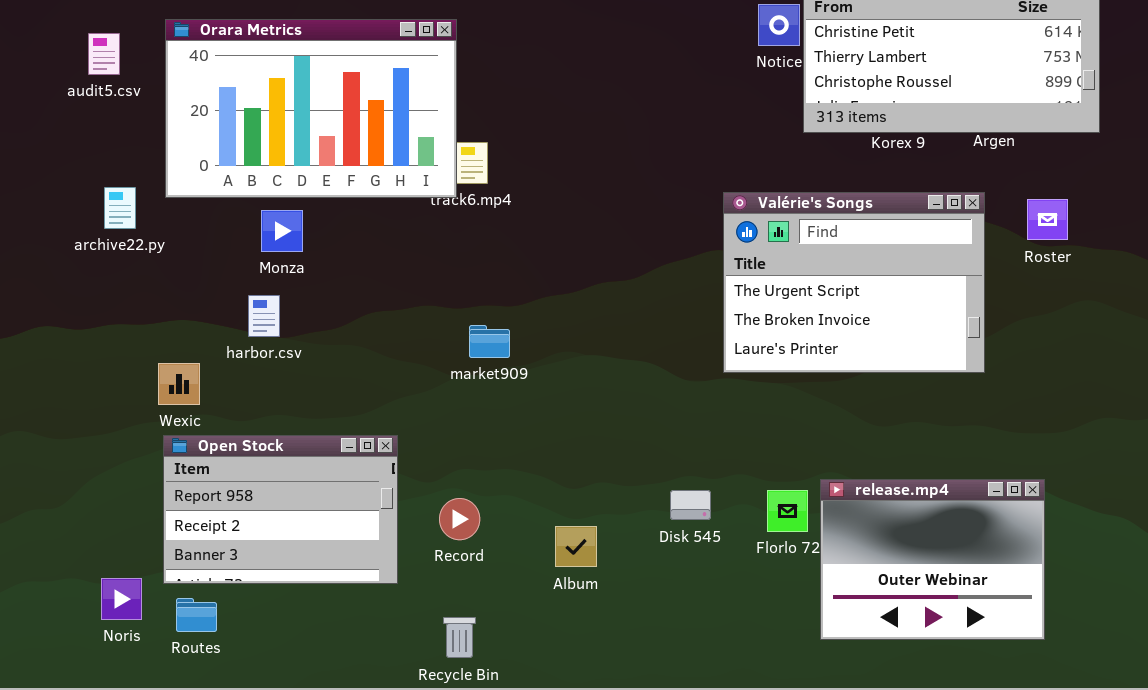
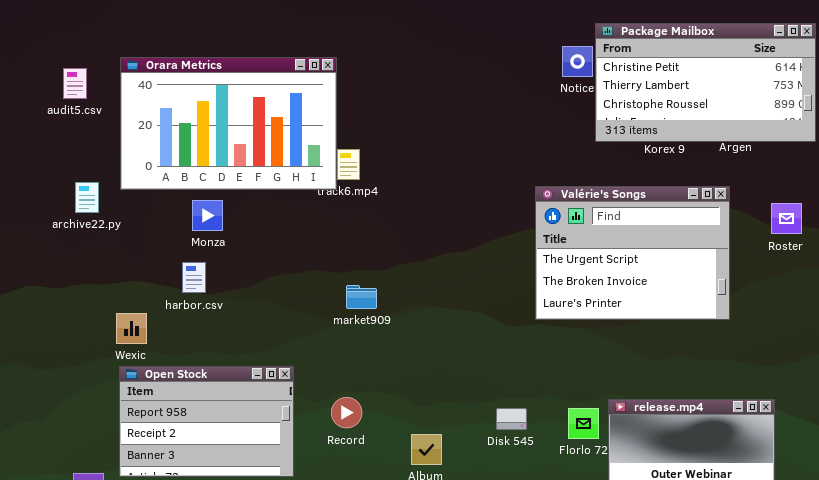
Roster: [1027,199,1068,240] -> [771,203,802,234], moved
Record: [439,498,480,540] -> [331,397,362,428], moved

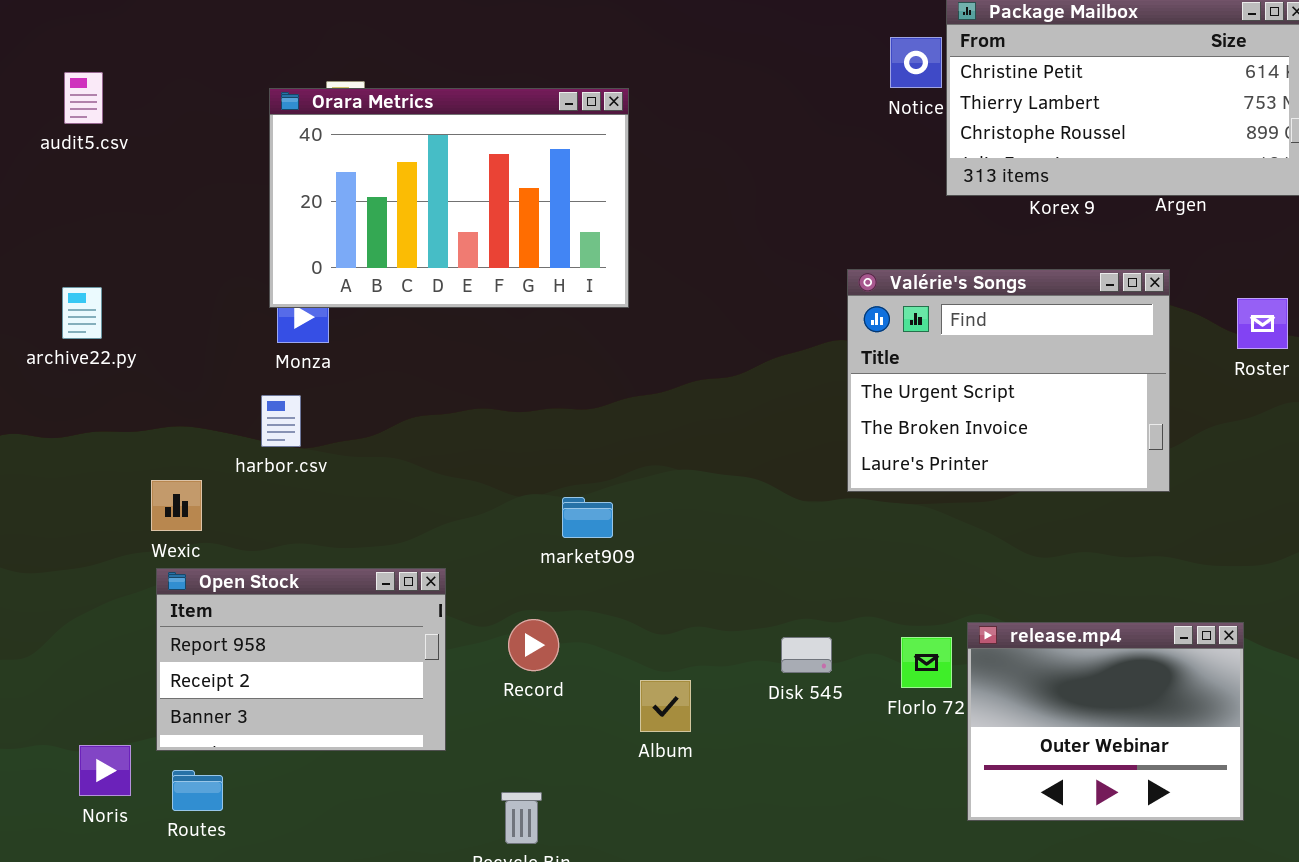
Orara Metrics: [120,57,337,190] -> [269,88,629,308], moved
archive22.py: [75,182,99,213] -> [62,287,102,339], moved
market909: [346,285,377,309] -> [562,497,613,538], moved

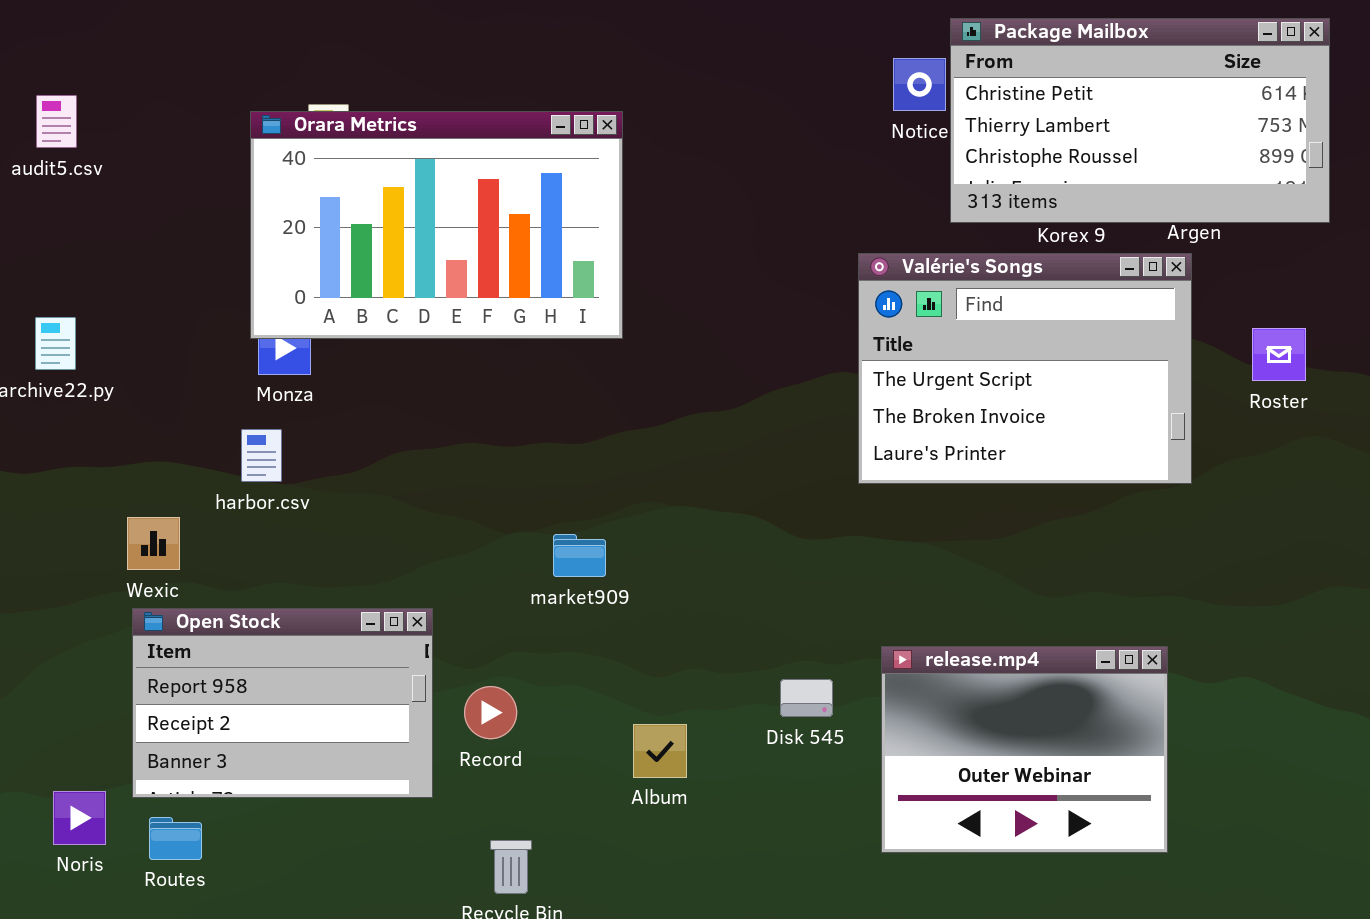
Valérie's Songs: [847,269,1170,492] -> [858,253,1192,484], moved
Record: [508,619,559,671] -> [464,686,517,739], moved
release.mp4: [967,622,1244,821] -> [881,646,1168,853], moved

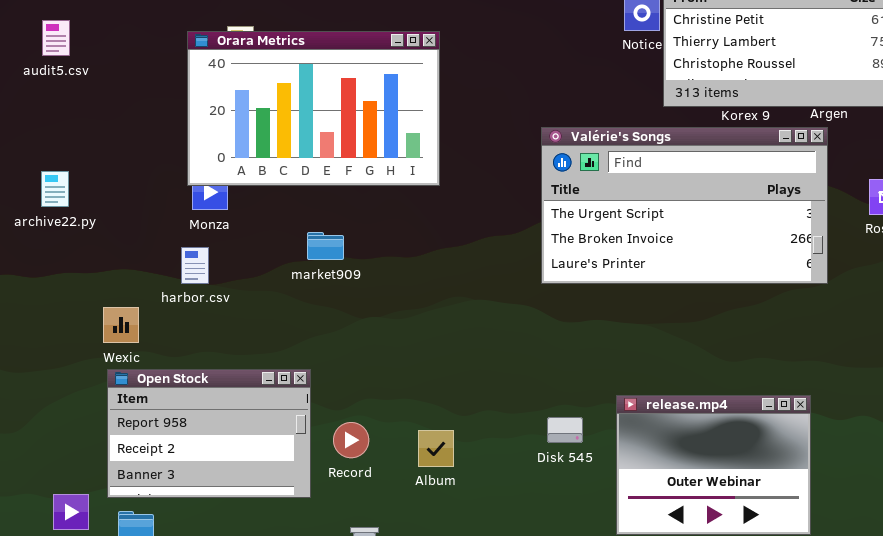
Valérie's Songs: [858,253,1192,484] -> [541,127,828,284], resized
market909: [553,534,606,577] -> [307,232,344,260], moved
Album: [633,724,687,778] -> [418,430,454,467], moved

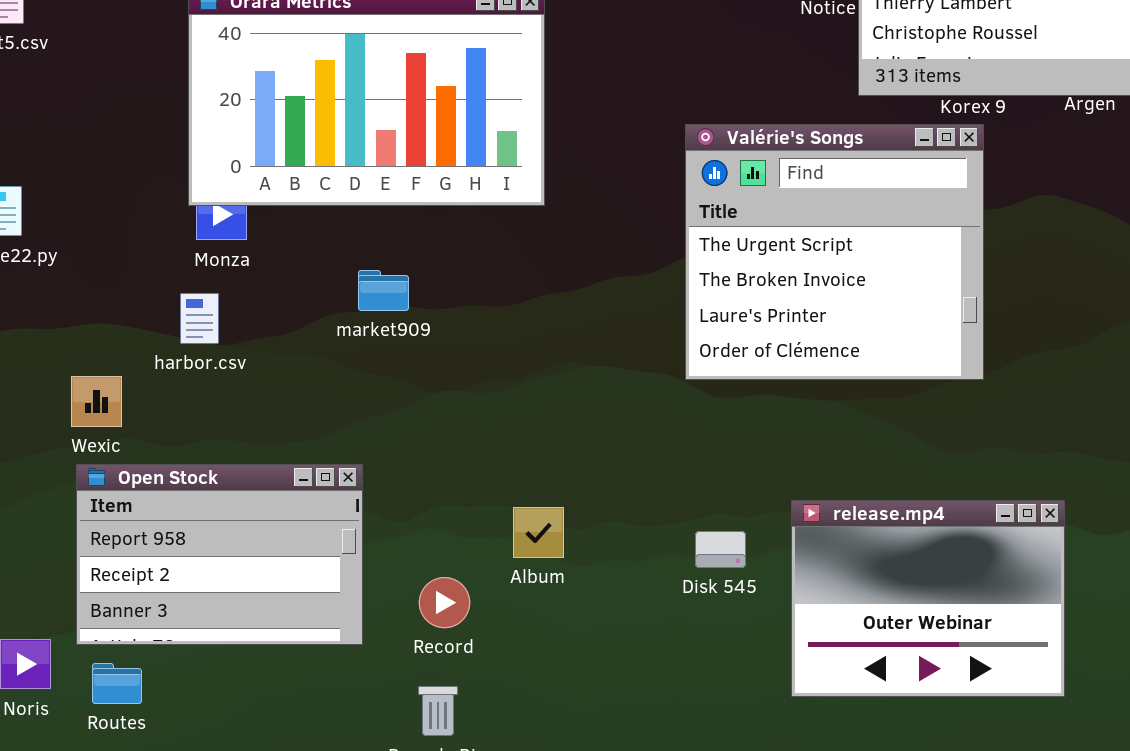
Valérie's Songs: [541,127,828,284] -> [685,124,984,380], resized
Record: [333,422,369,458] -> [419,577,470,628], moved
Album: [418,430,454,467] -> [513,507,564,558], moved

